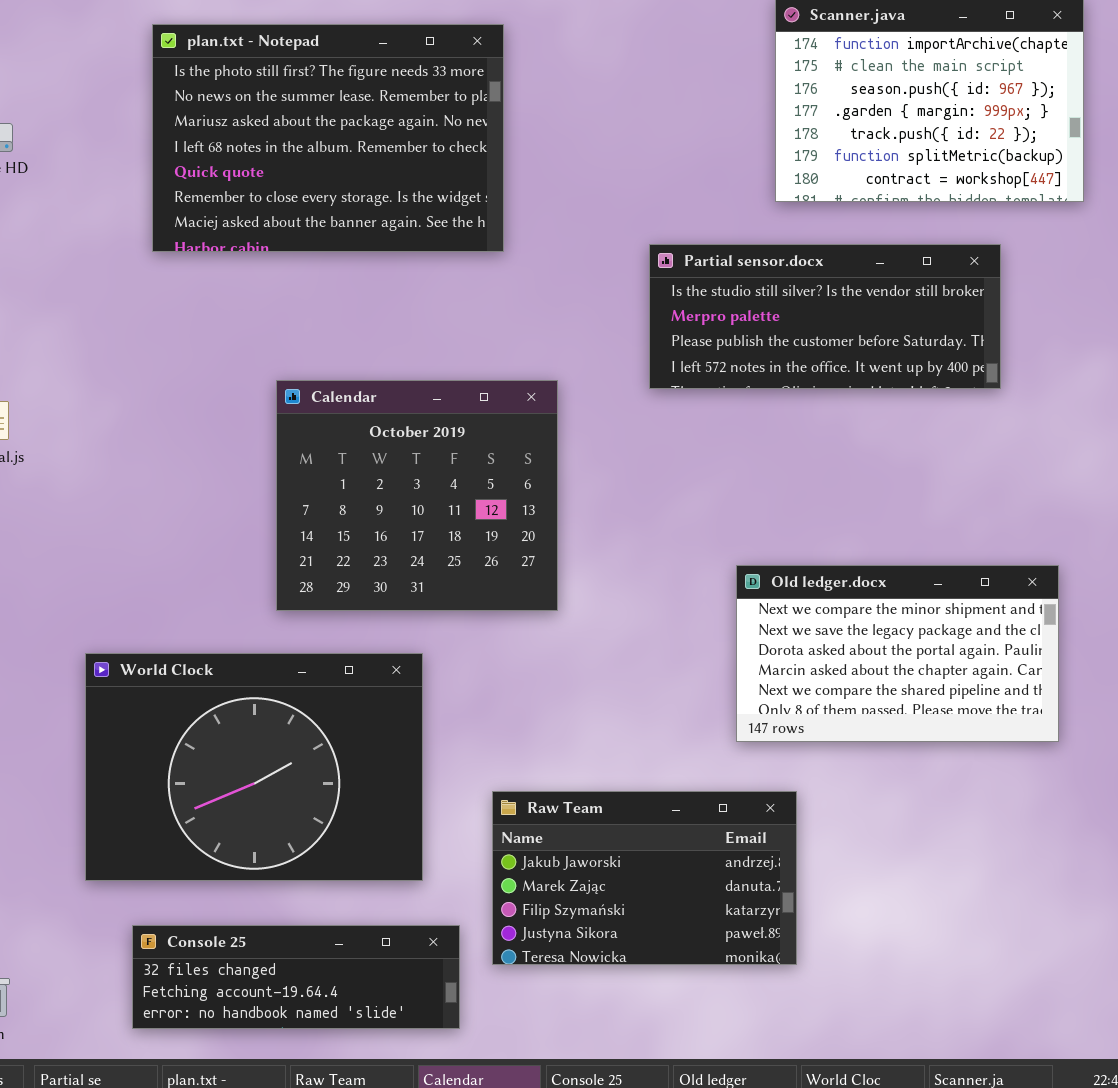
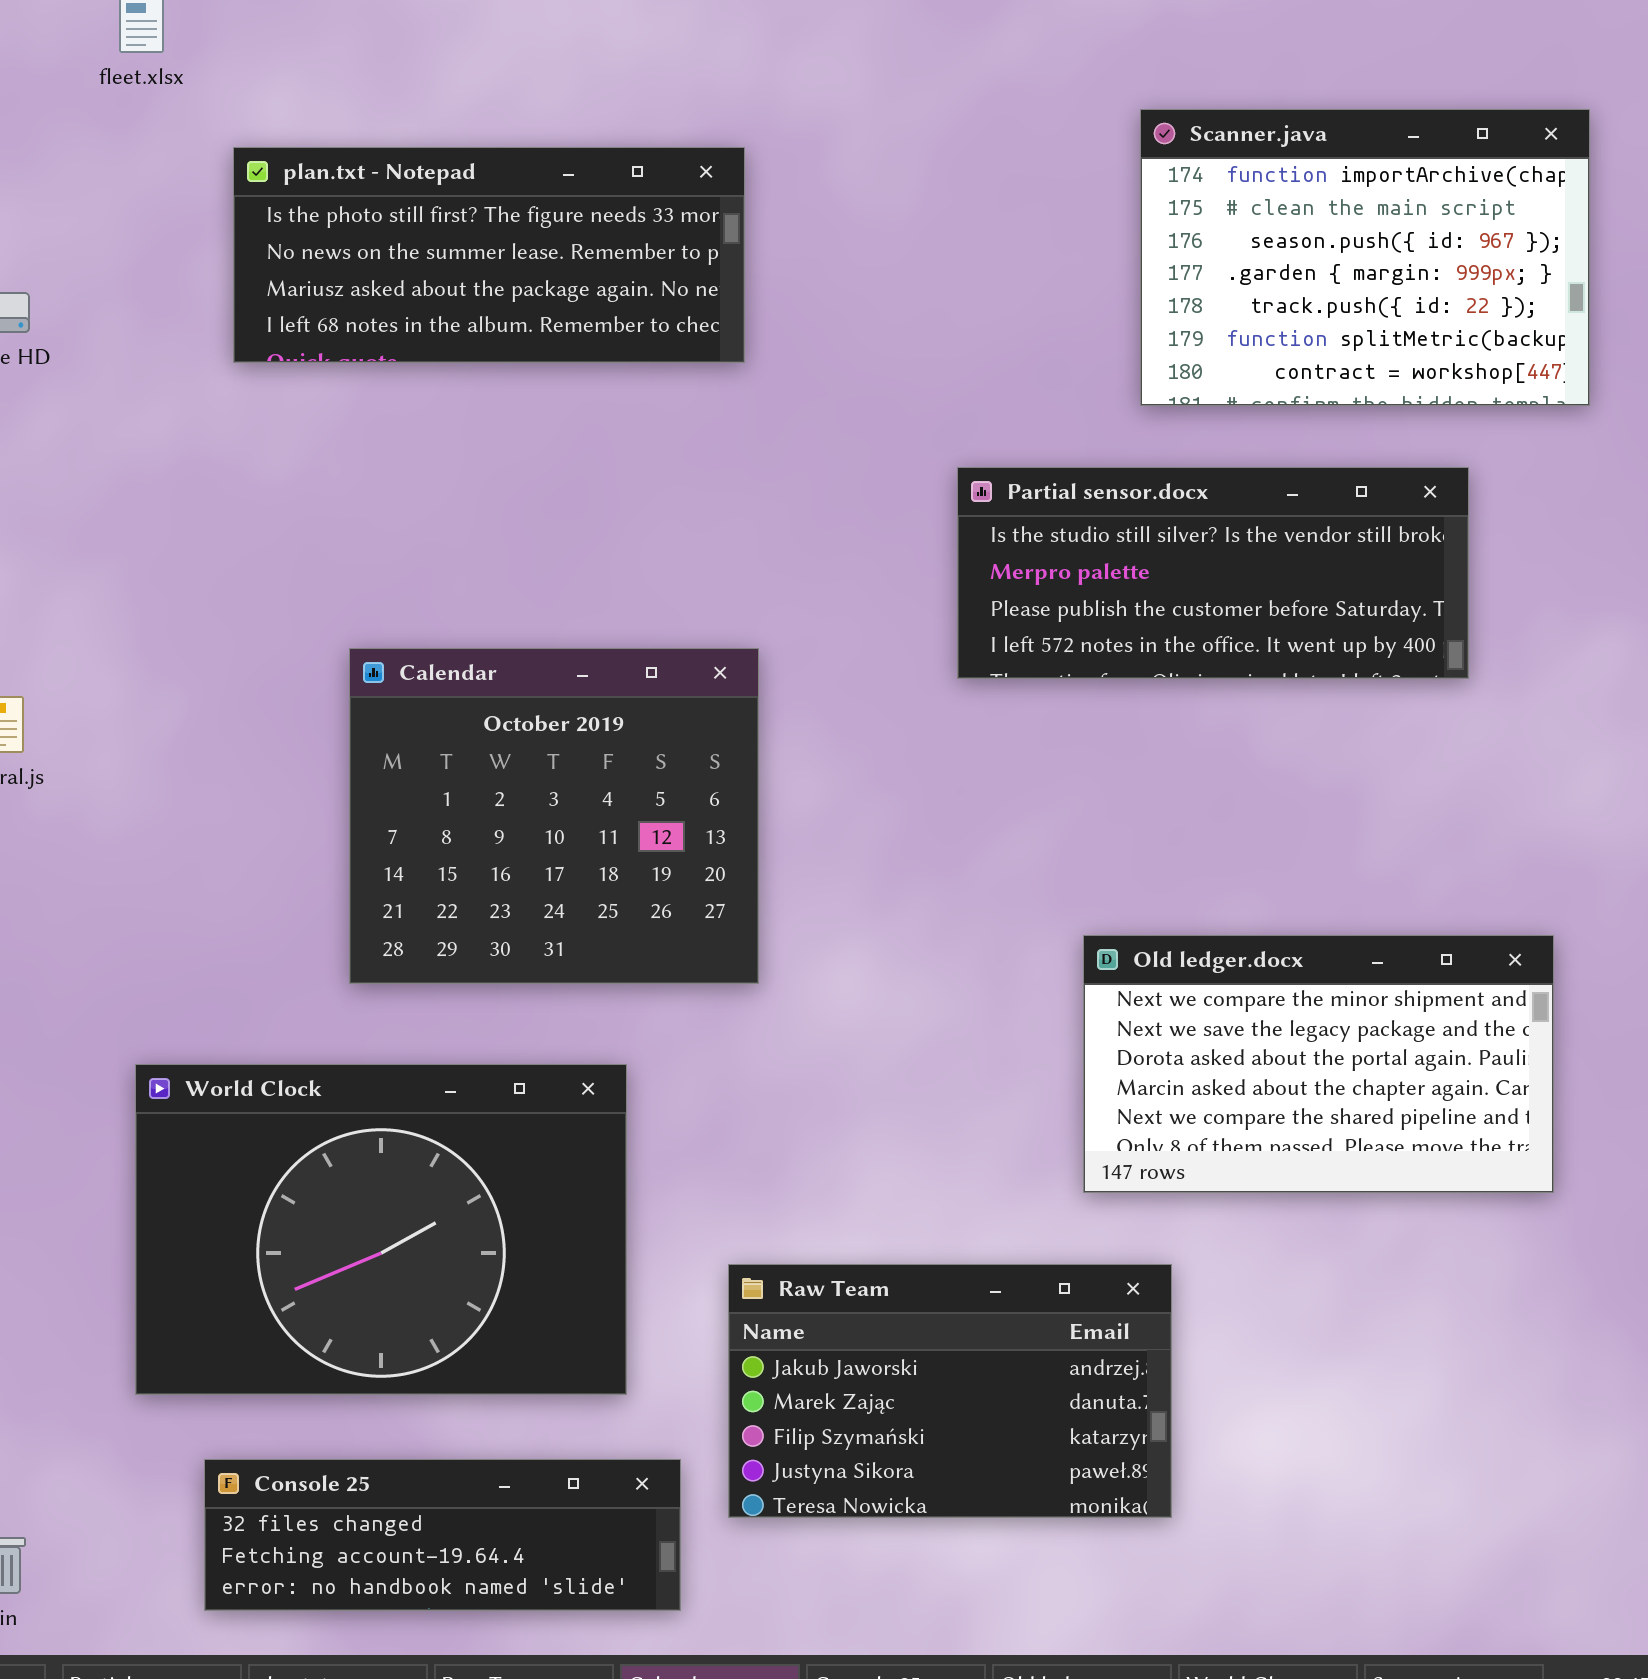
plan.txt - Notepad: [152,24,504,252] -> [233,147,745,363], resized
Calendar: [276,380,558,611] -> [349,648,759,984], moved

